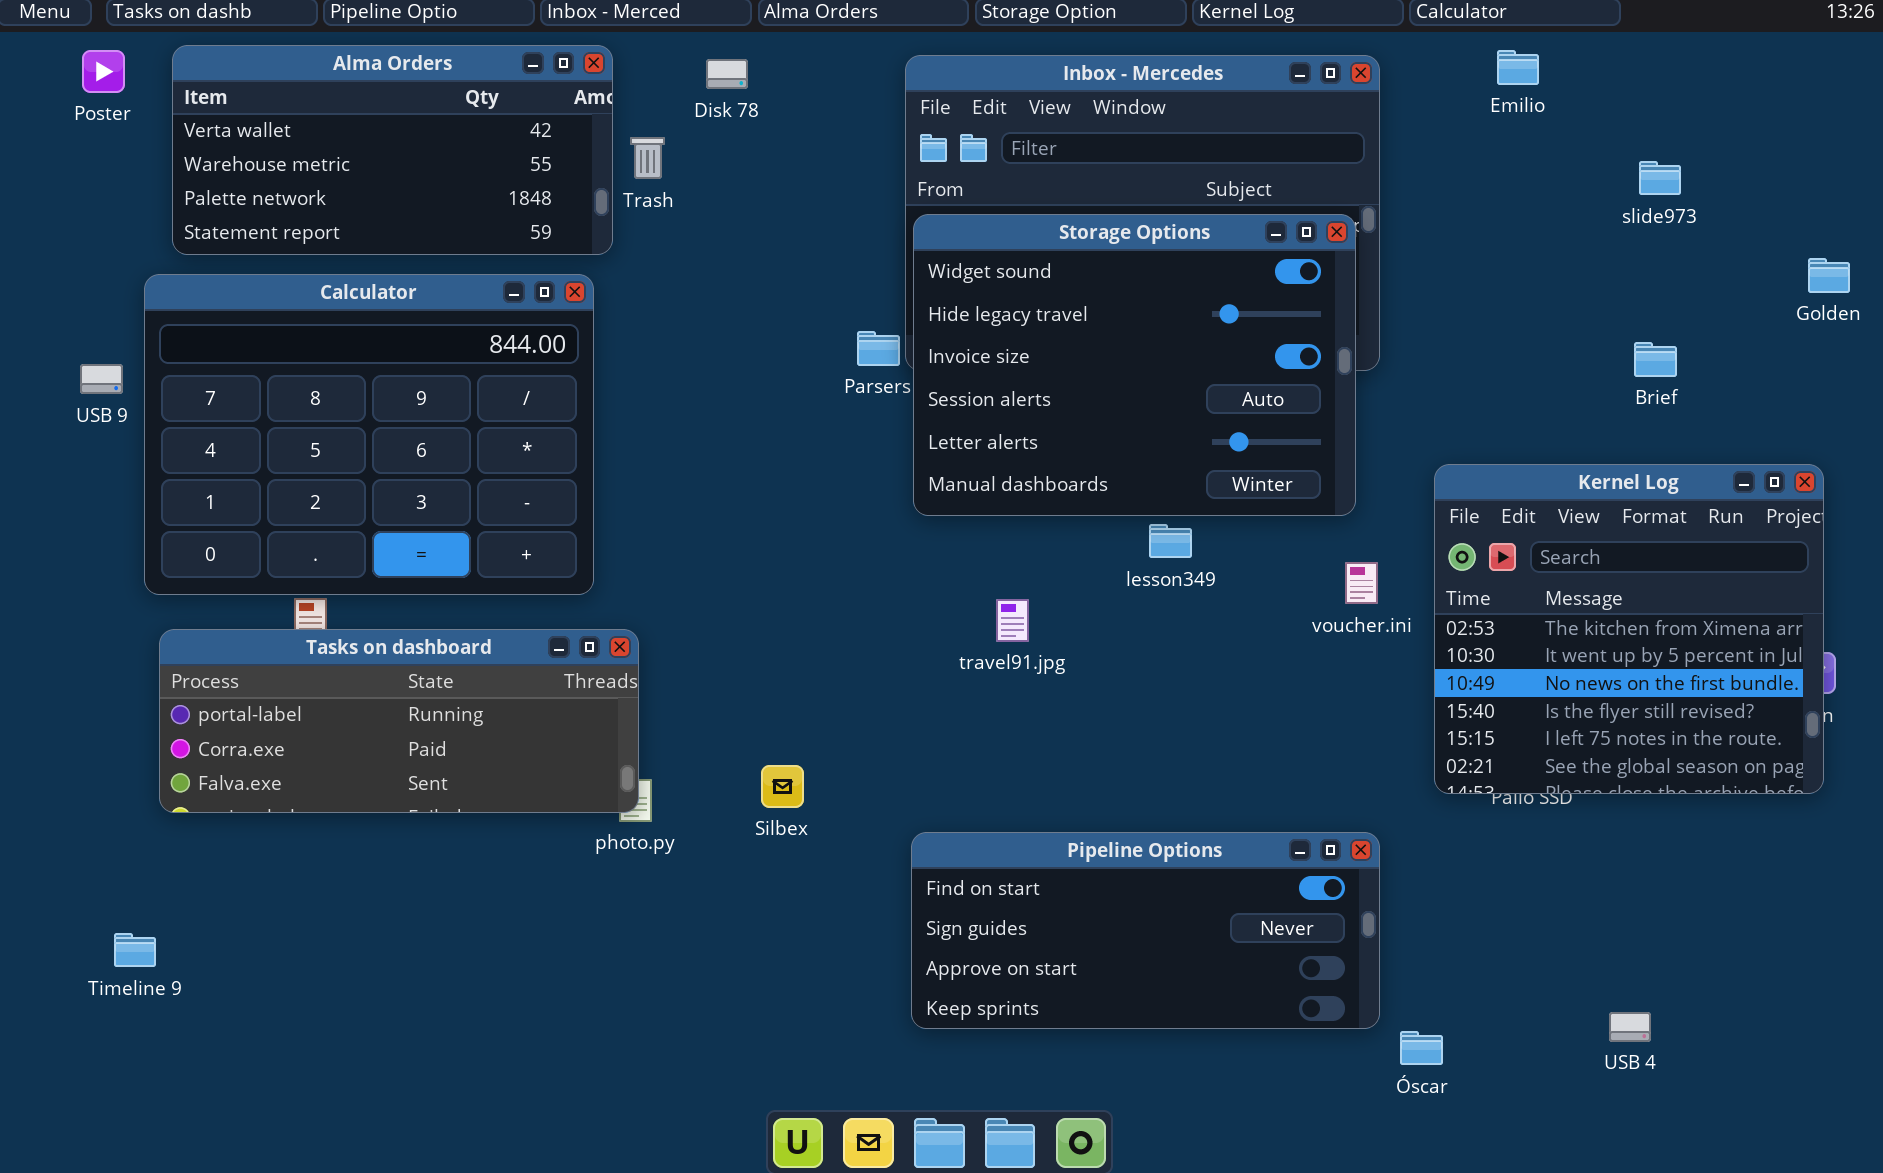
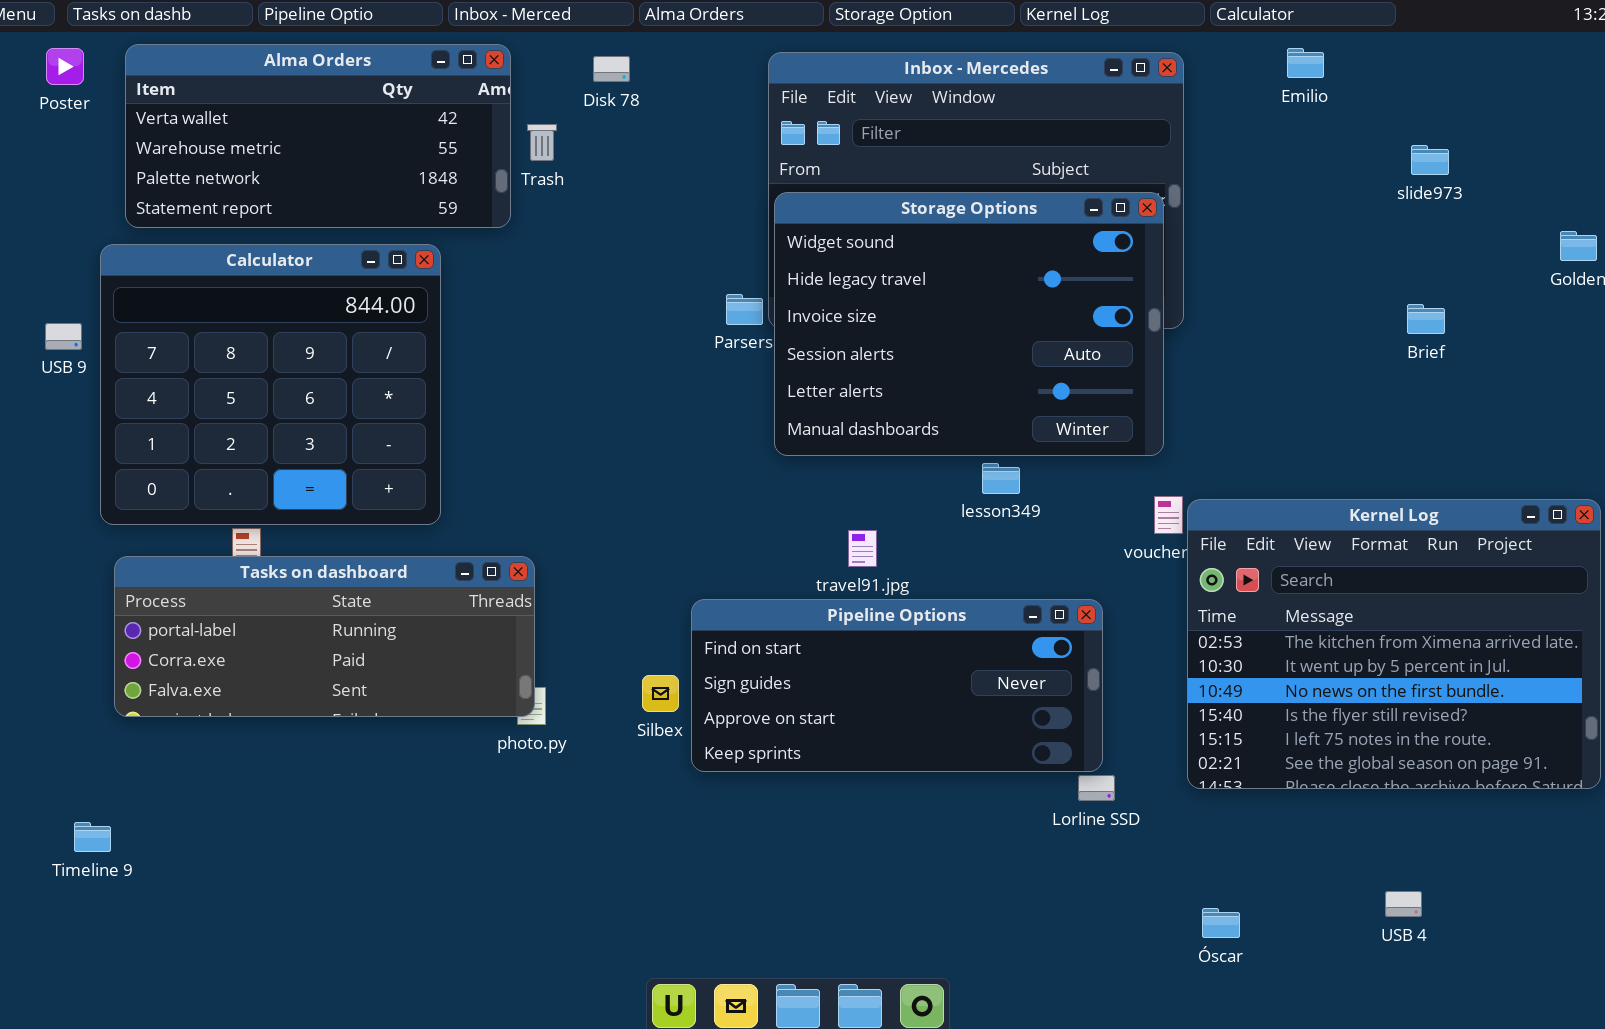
Calculator: [144,274,594,595] -> [100,244,441,525], resized
Kernel Log: [1434,464,1824,794] -> [1187,499,1601,789], moved, resized
Pipeline Options: [911,832,1380,1029] -> [691,599,1103,772], moved

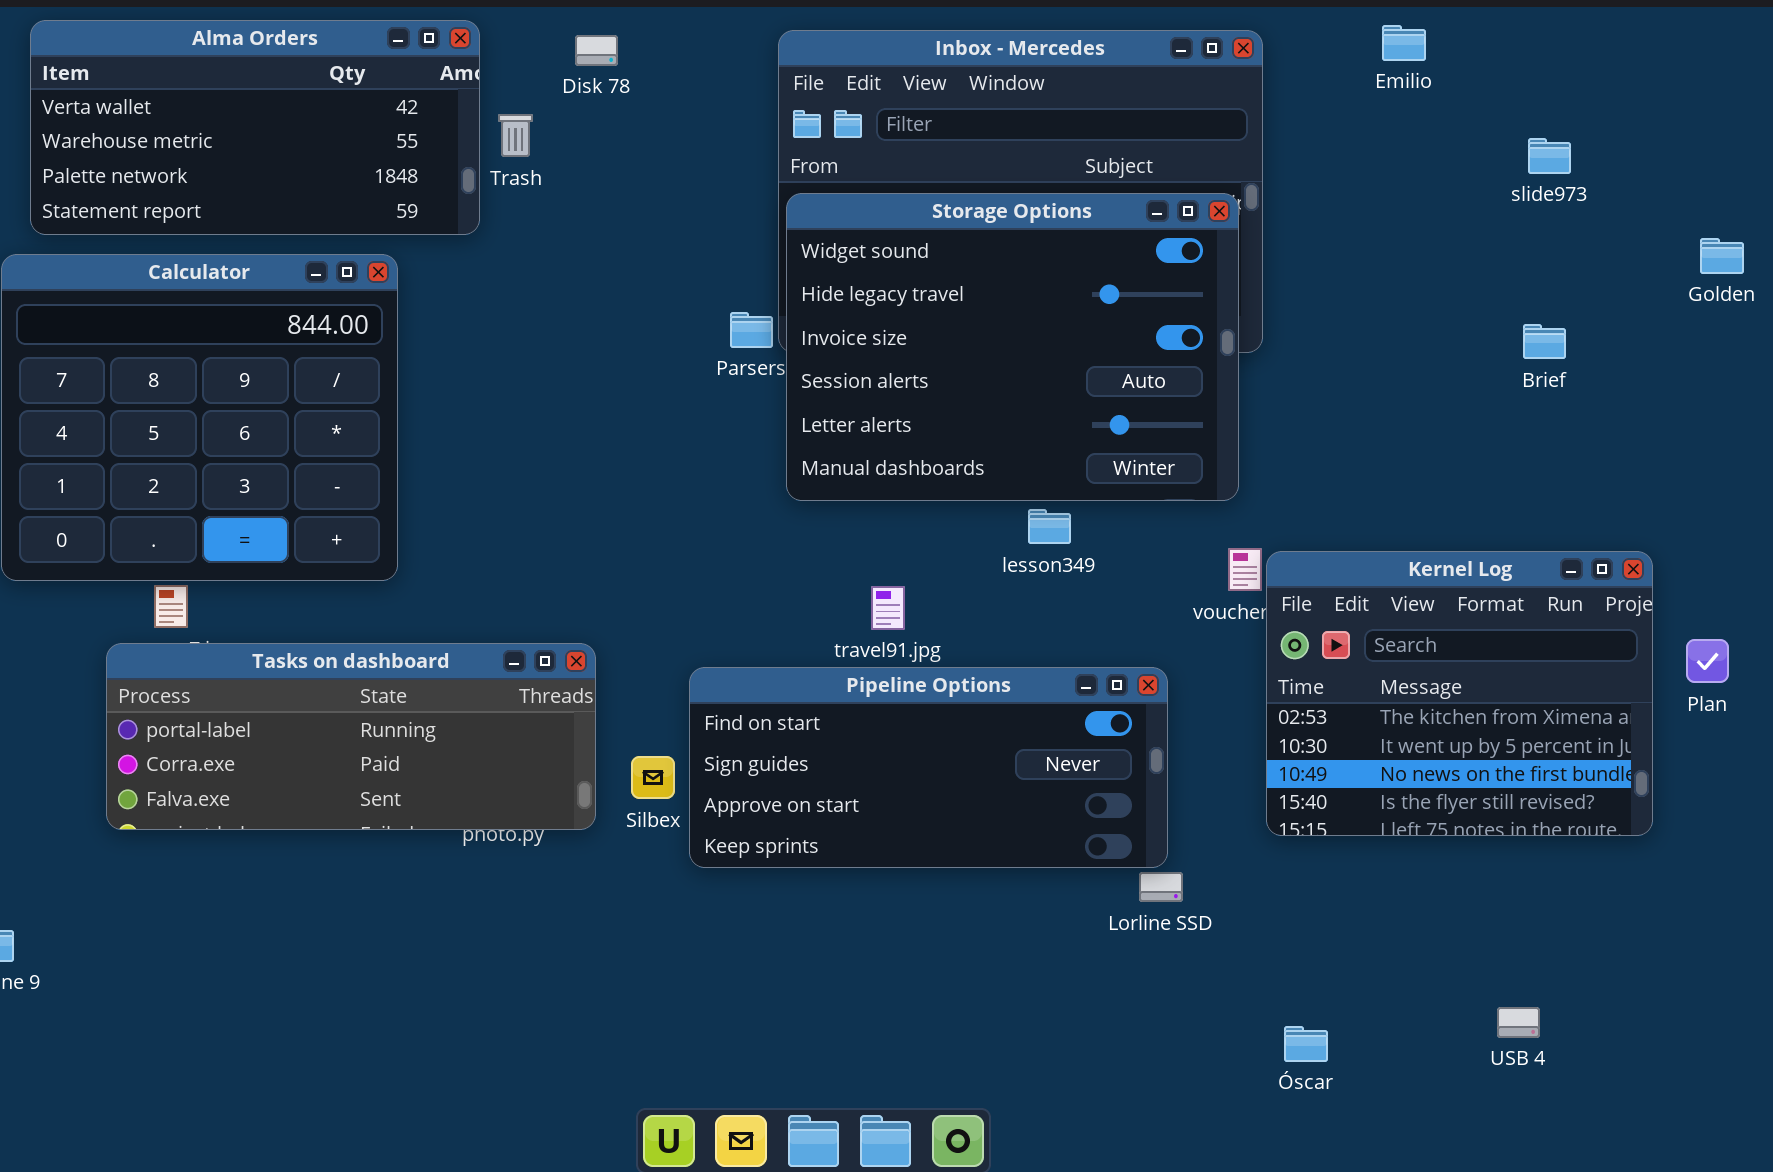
Kernel Log: [1187,499,1601,789] -> [1266,551,1653,836], resized
Tasks on dashboard: [114,556,535,717] -> [106,643,596,830], moved

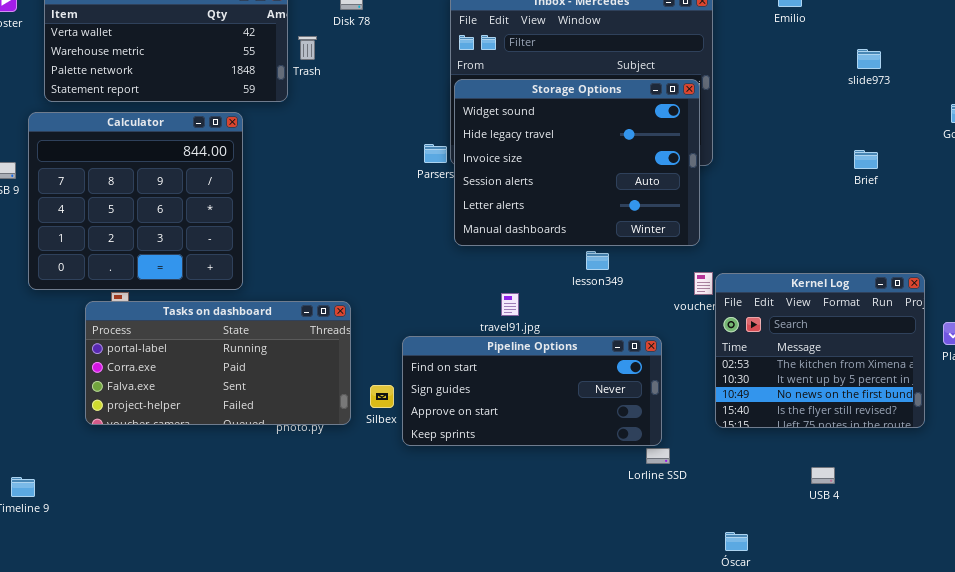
Tasks on dashboard: [106,643,596,830] -> [85,301,351,425], resized
USB 4: [1497,1007,1540,1038] -> [811,467,835,484], moved

